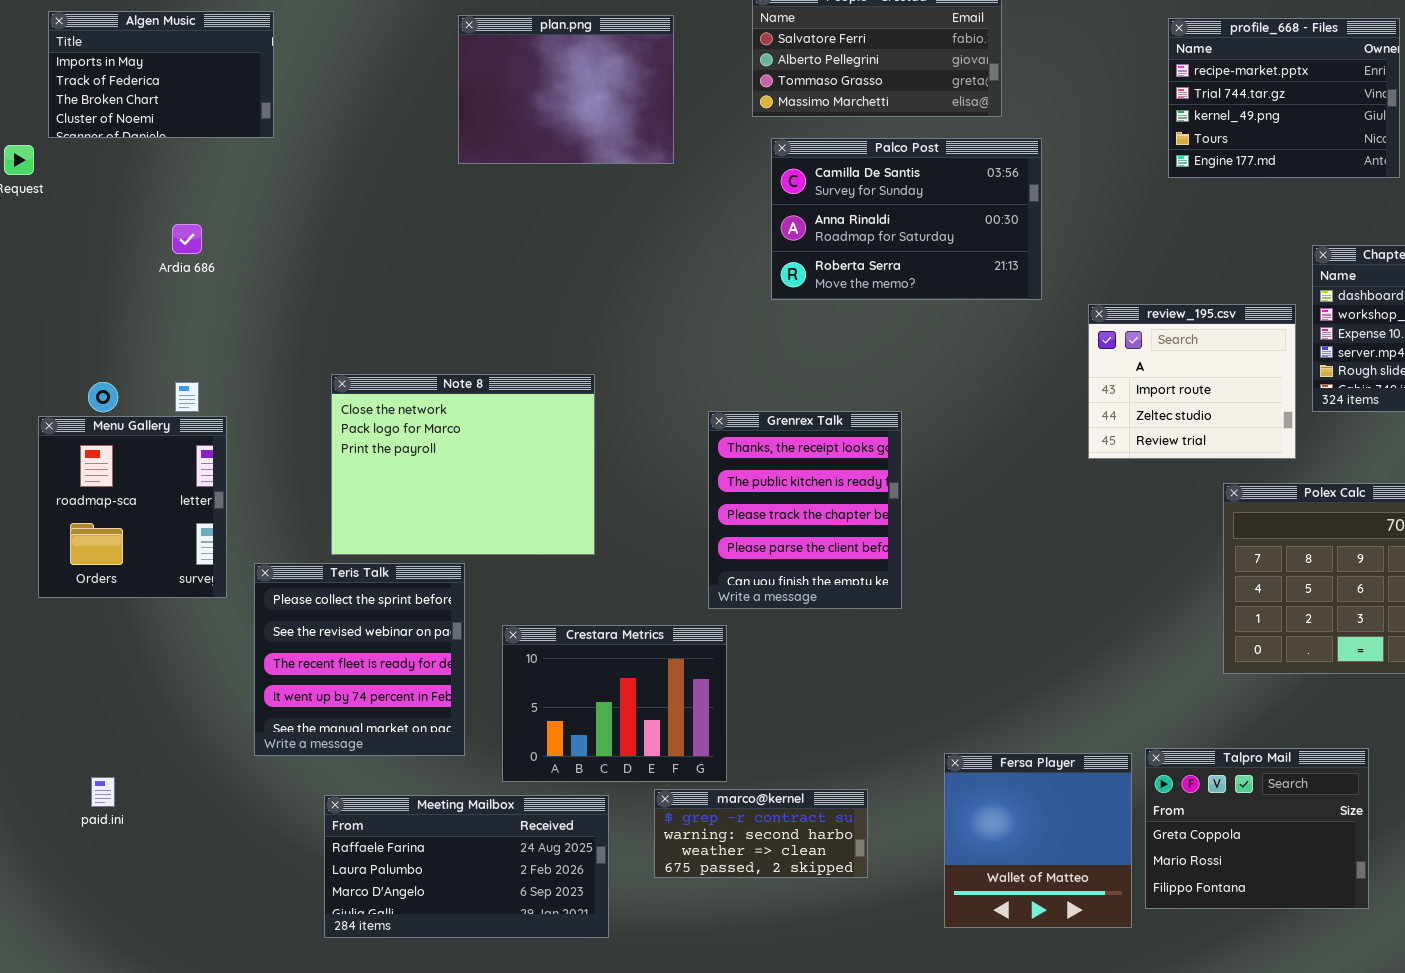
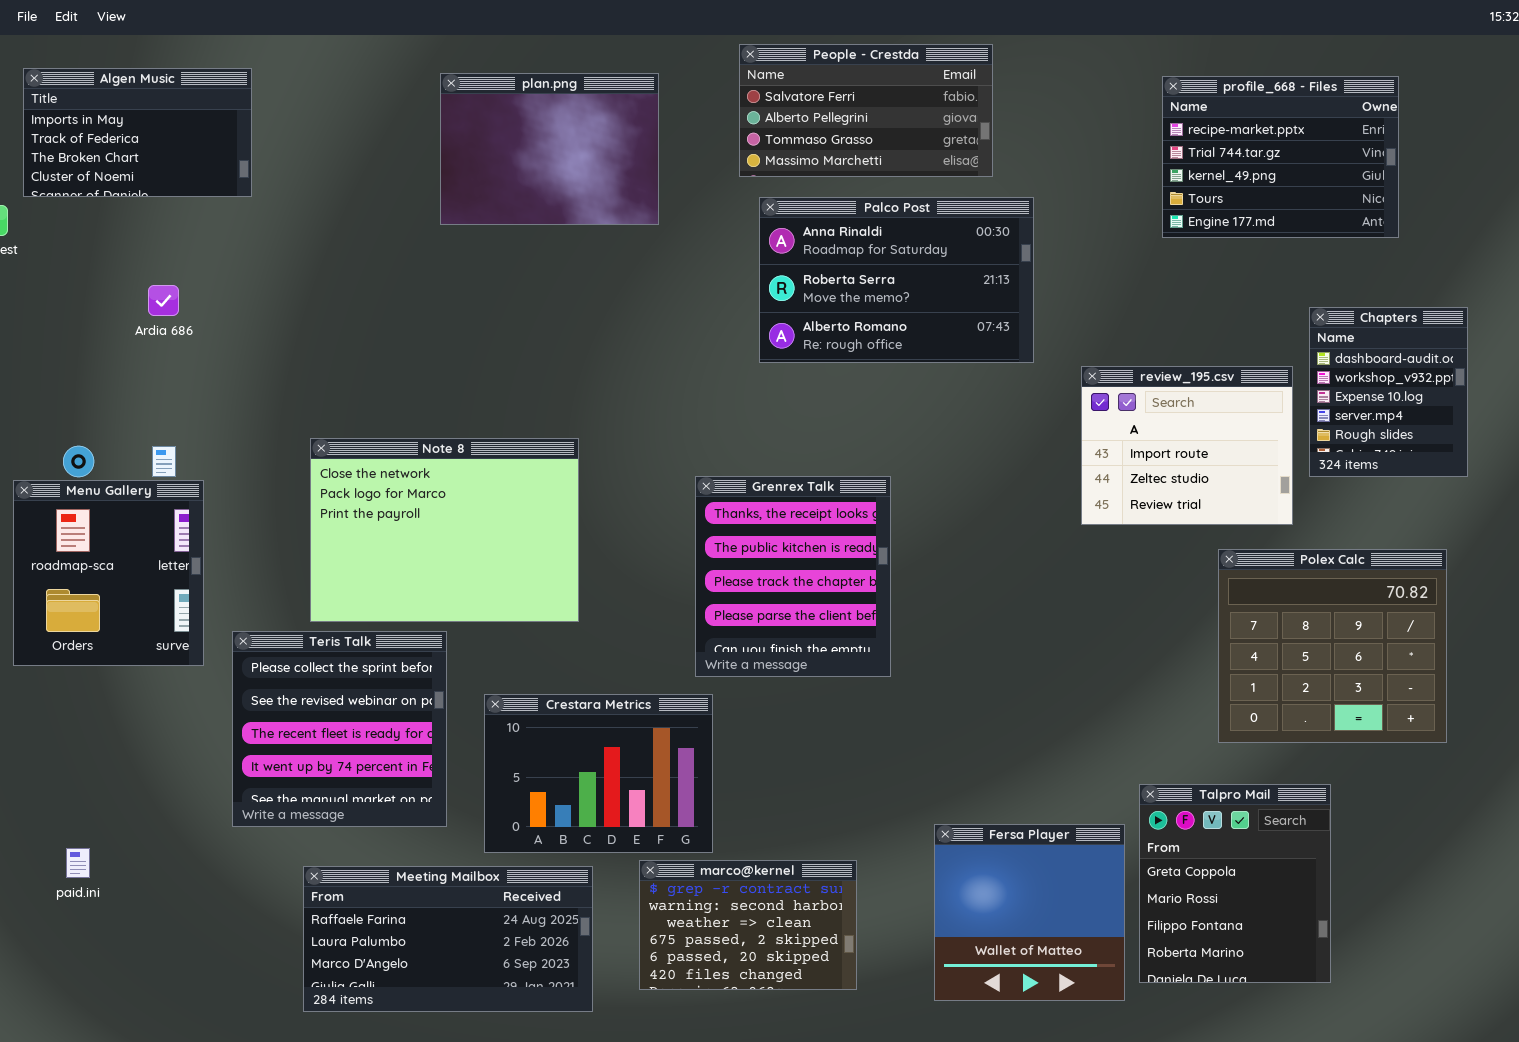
Palco Post: [771,138,1042,300] -> [759,197,1034,363], scrolled down 1 row
Talpro Mail: [1145,748,1369,909] -> [1139,784,1331,983], resized
marco@kernel: [654,789,868,878] -> [639,860,857,990], resized

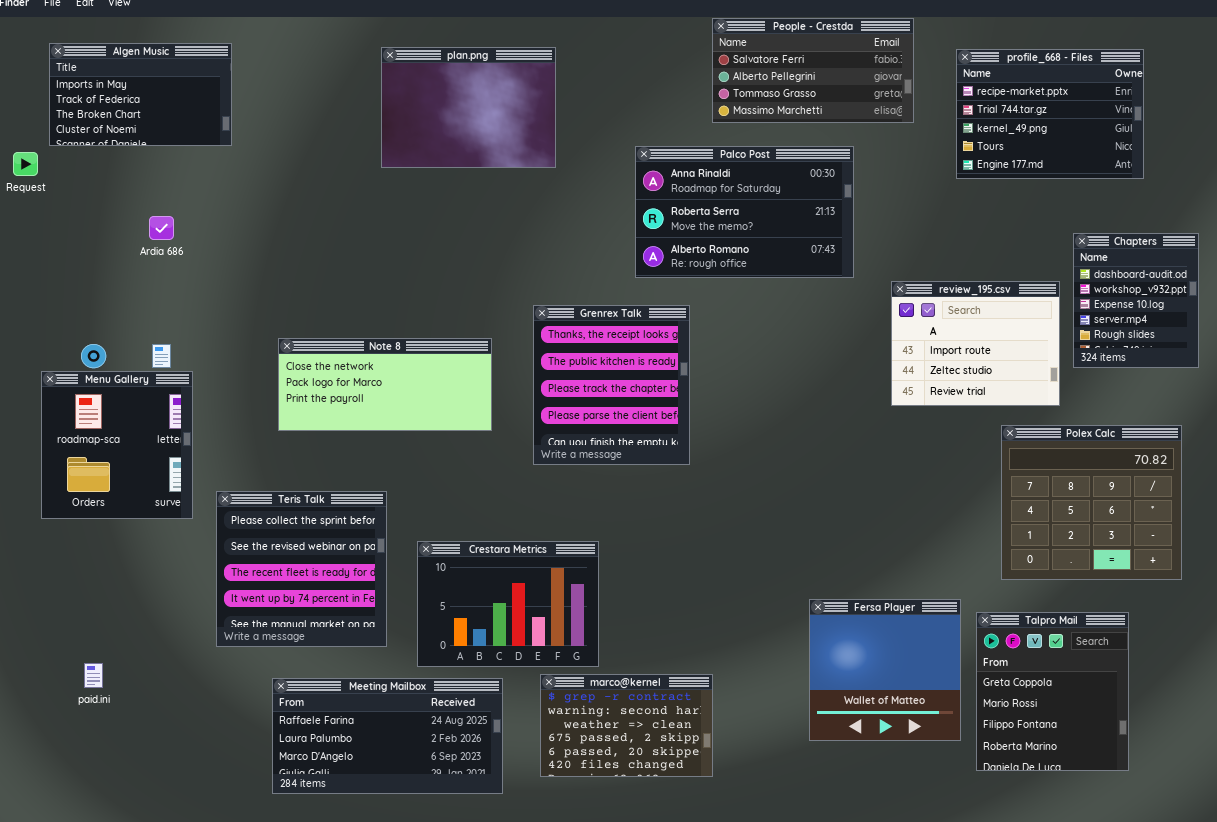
People - Crestda: [739,44,993,177] -> [712,18,914,123], moved
Note 8: [310,438,579,622] -> [278,338,492,431], resized
Grenrex Talk: [695,476,891,677] -> [533,305,690,465], moved
Talpro Mail: [1139,784,1331,983] -> [976,612,1129,771], moved
Fersa Player: [934,824,1125,1001] -> [809,599,961,741], moved

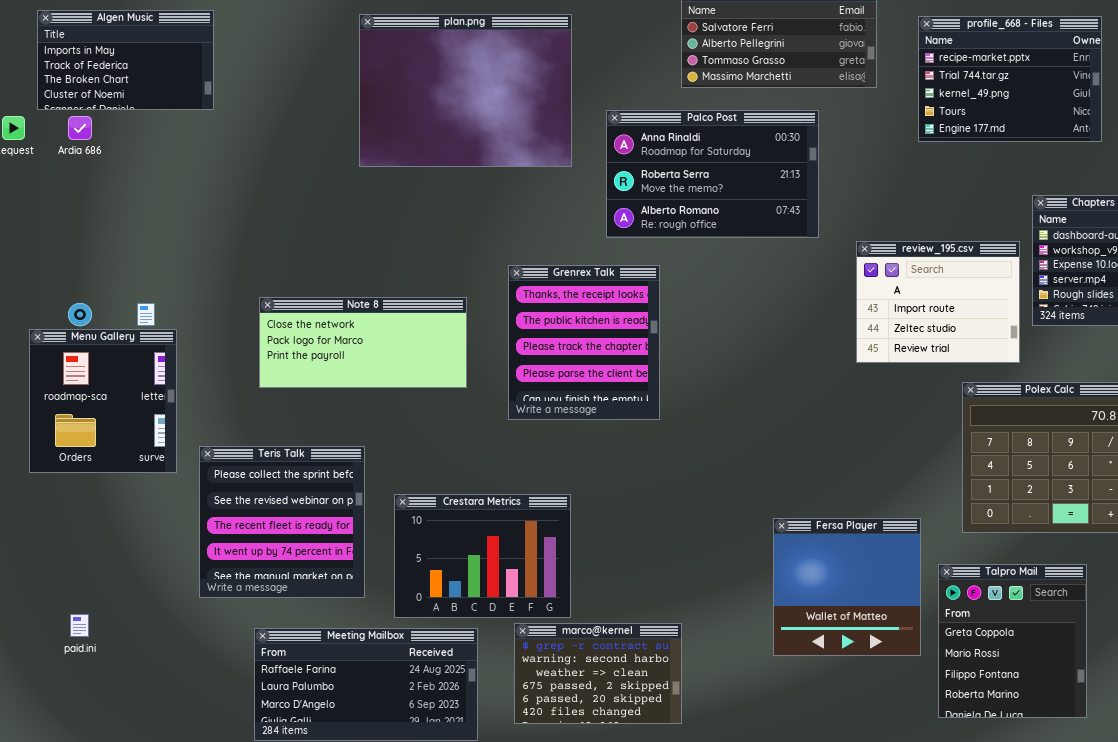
plan.png: [381,47,556,168] -> [359,14,572,167], resized
Ardia 686: [149,216,174,240] -> [68,116,92,140], moved
Fersa Player: [809,599,961,741] -> [773,518,921,656], moved

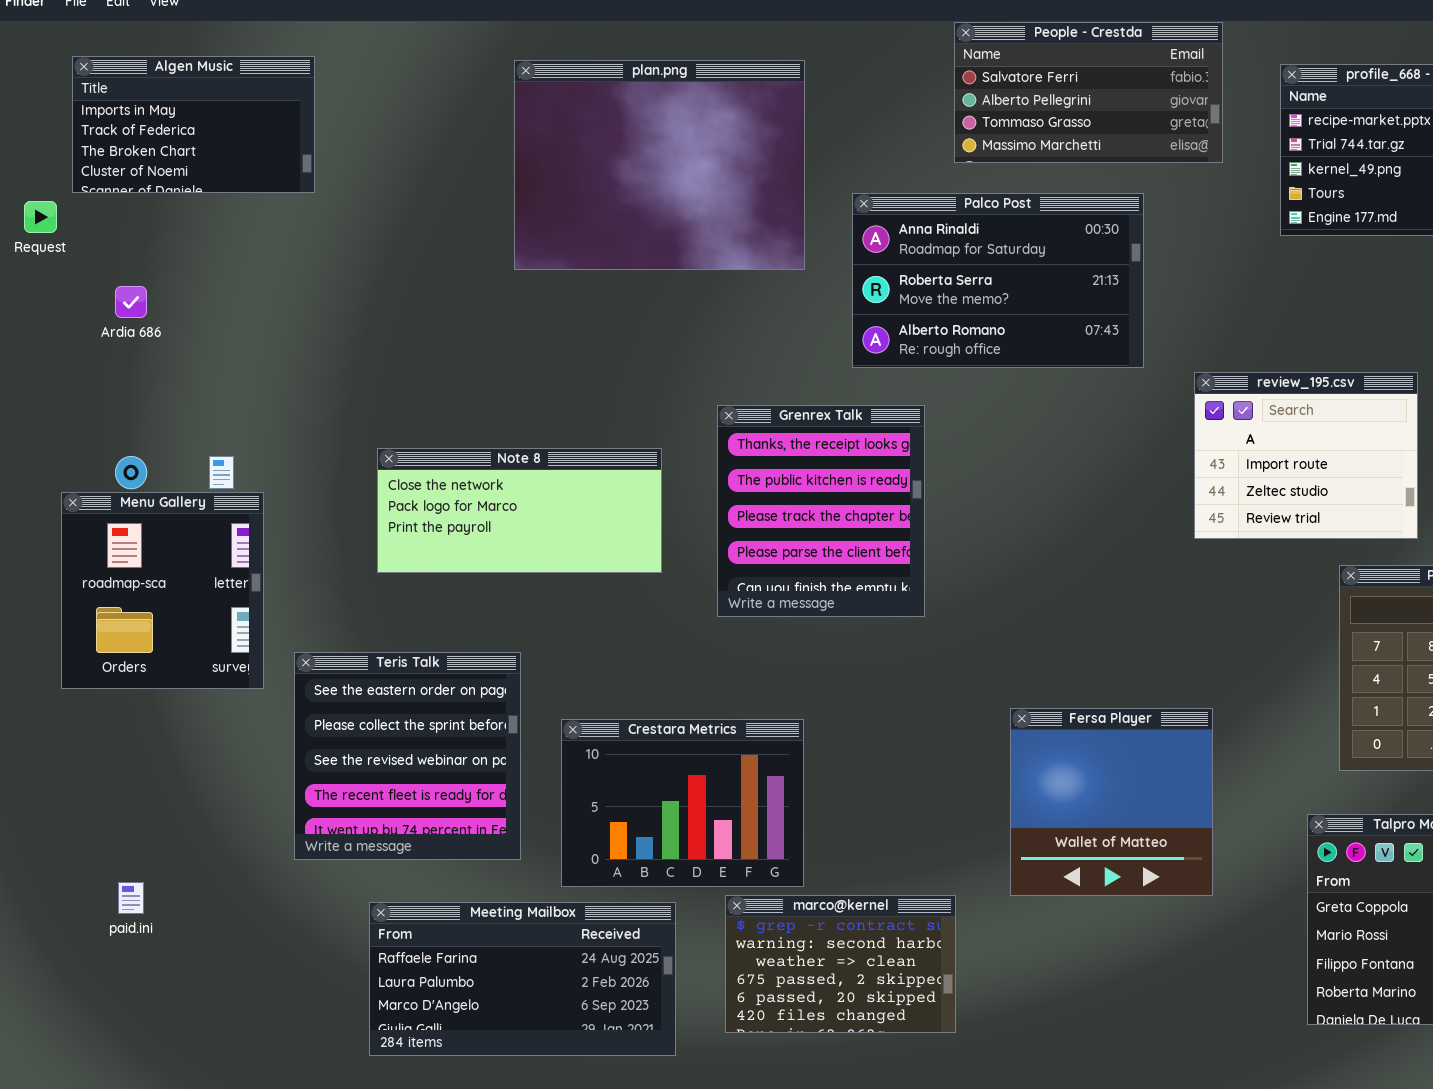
Ardia 686: [68,116,92,140] -> [115,286,147,318], moved
Teris Talk: [199,446,365,598] -> [294,652,521,860], scrolled up 1 row
Fersa Player: [773,518,921,656] -> [1010,708,1213,896], moved

